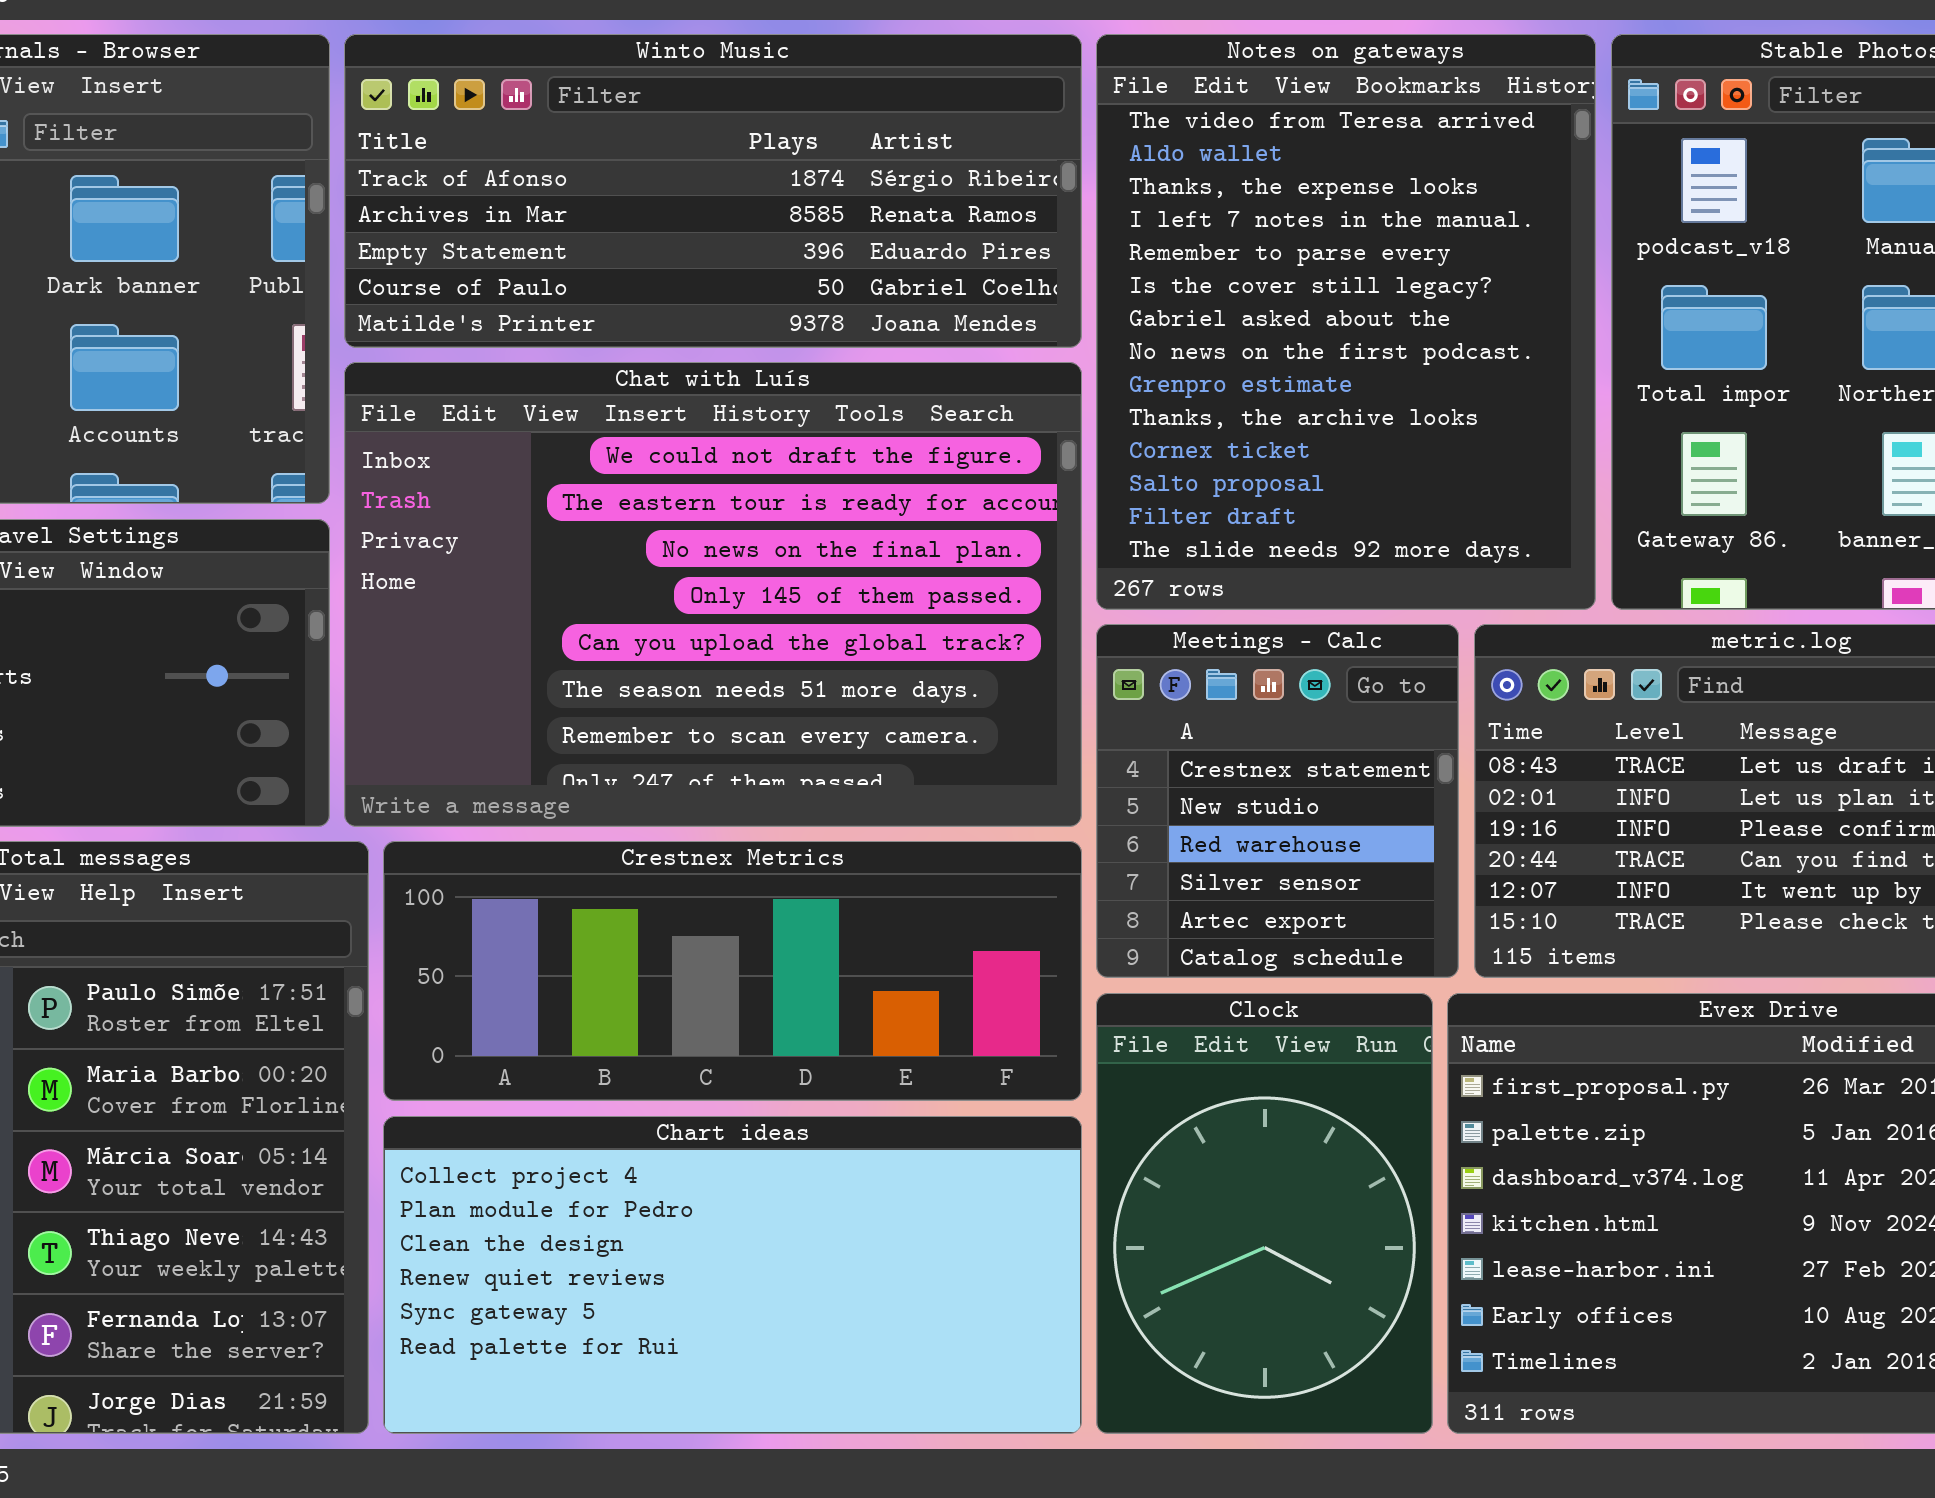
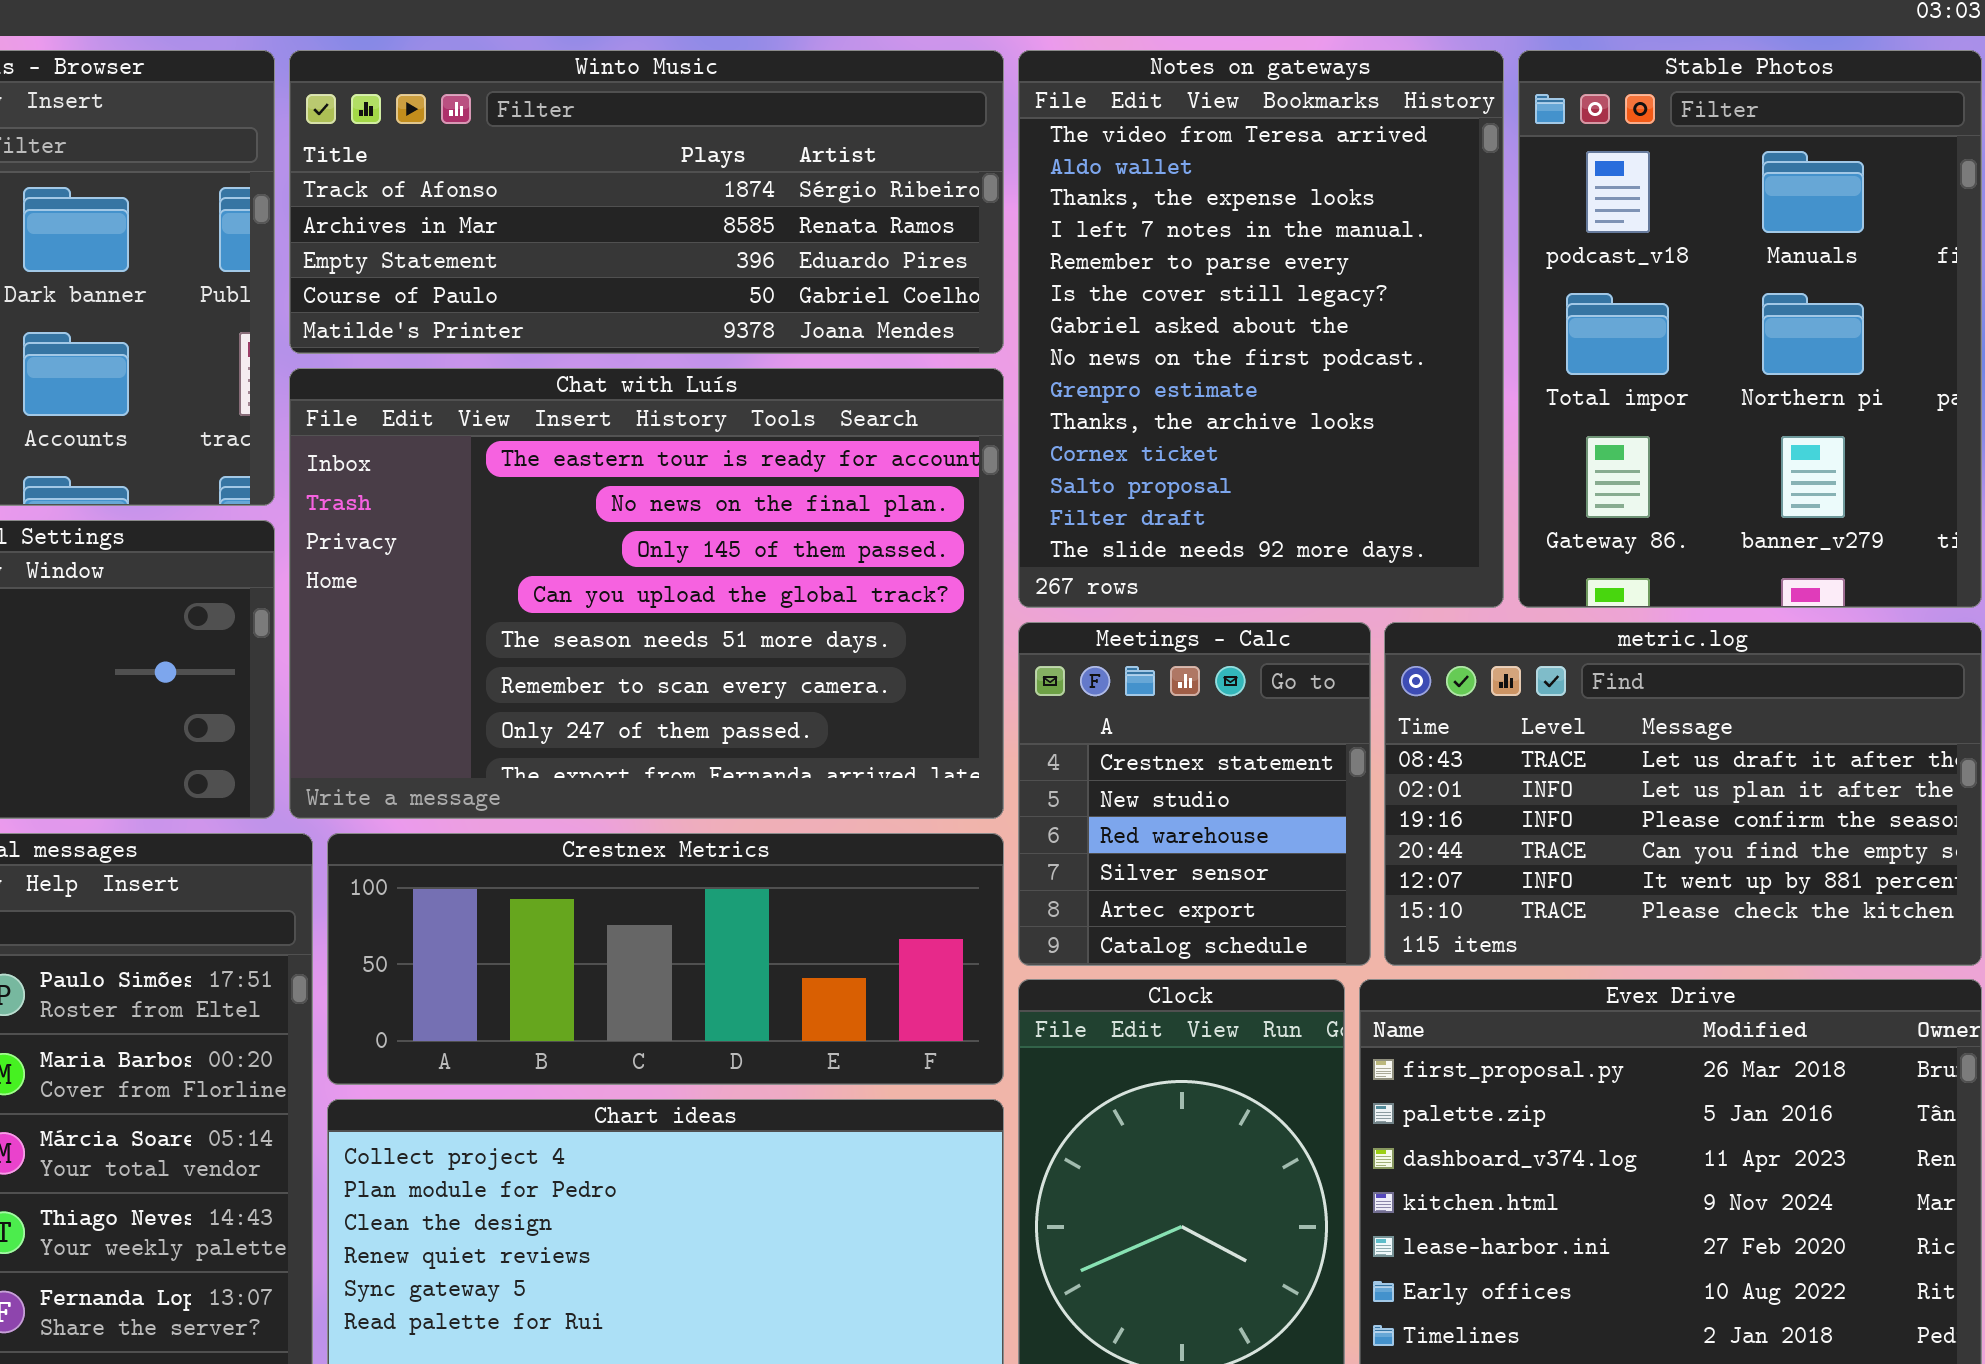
Chat with Luís: [344,362,1082,827] -> [289,368,1004,819], scrolled down 1 row

